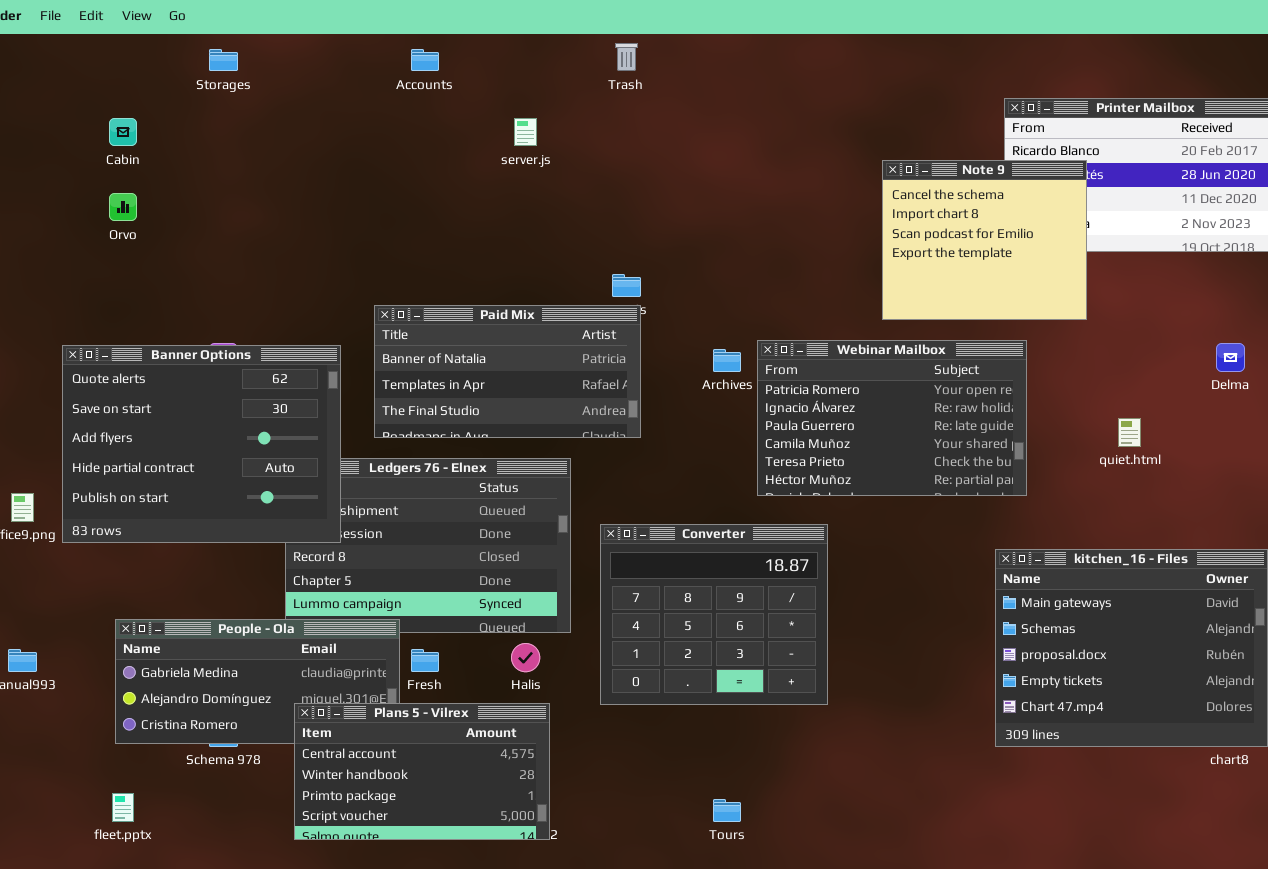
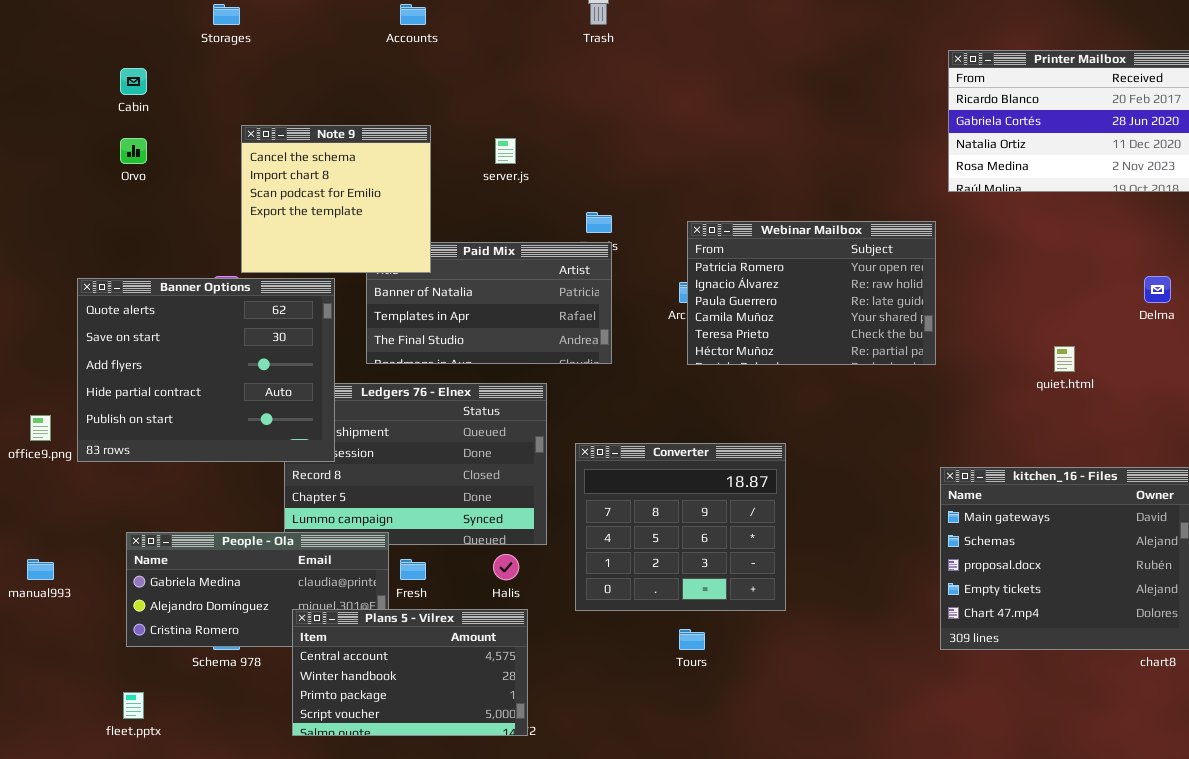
server.js: [514,118,537,146] -> [495,138,516,164], moved
Note 9: [882,160,1087,320] -> [241,125,431,273], moved
Webinar Mailbox: [757,340,1027,496] -> [687,221,936,365], moved
Tours: [713,799,741,822] -> [679,629,705,650], moved

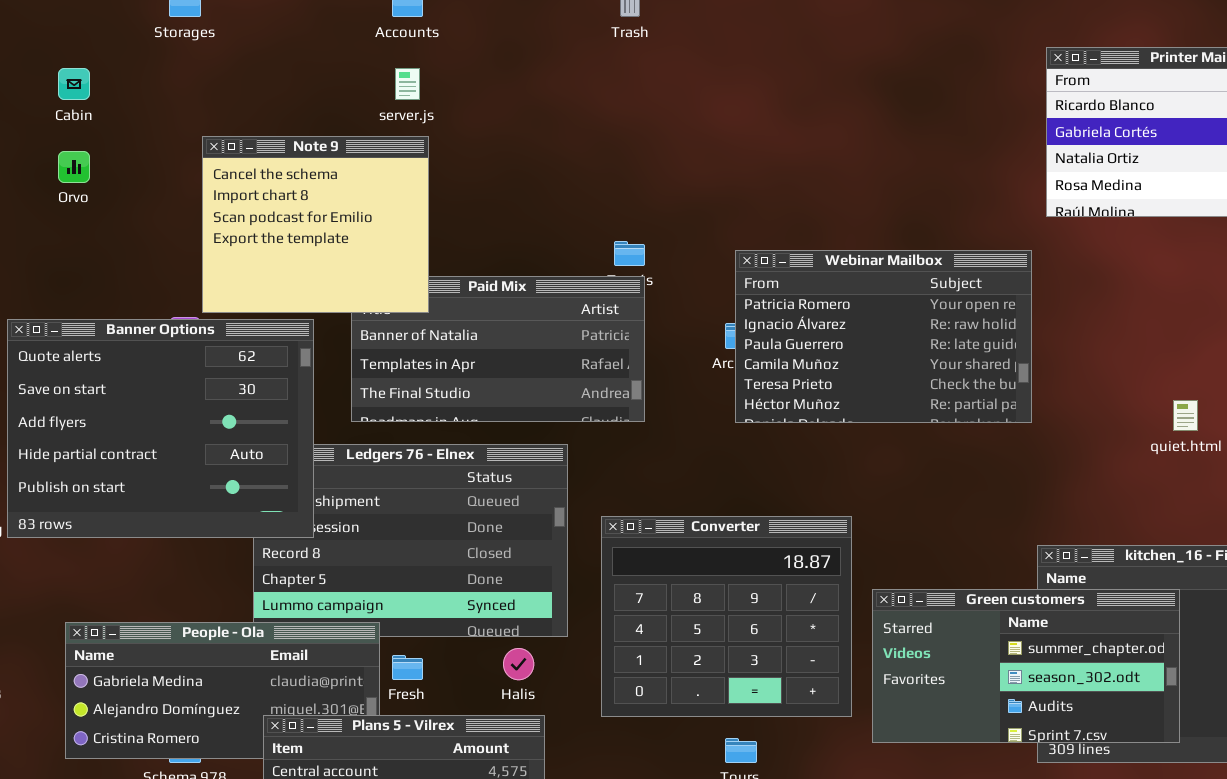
server.js: [495,138,516,164] -> [395,68,420,100], moved
Green customers: none -> [872,589,1180,743], opened

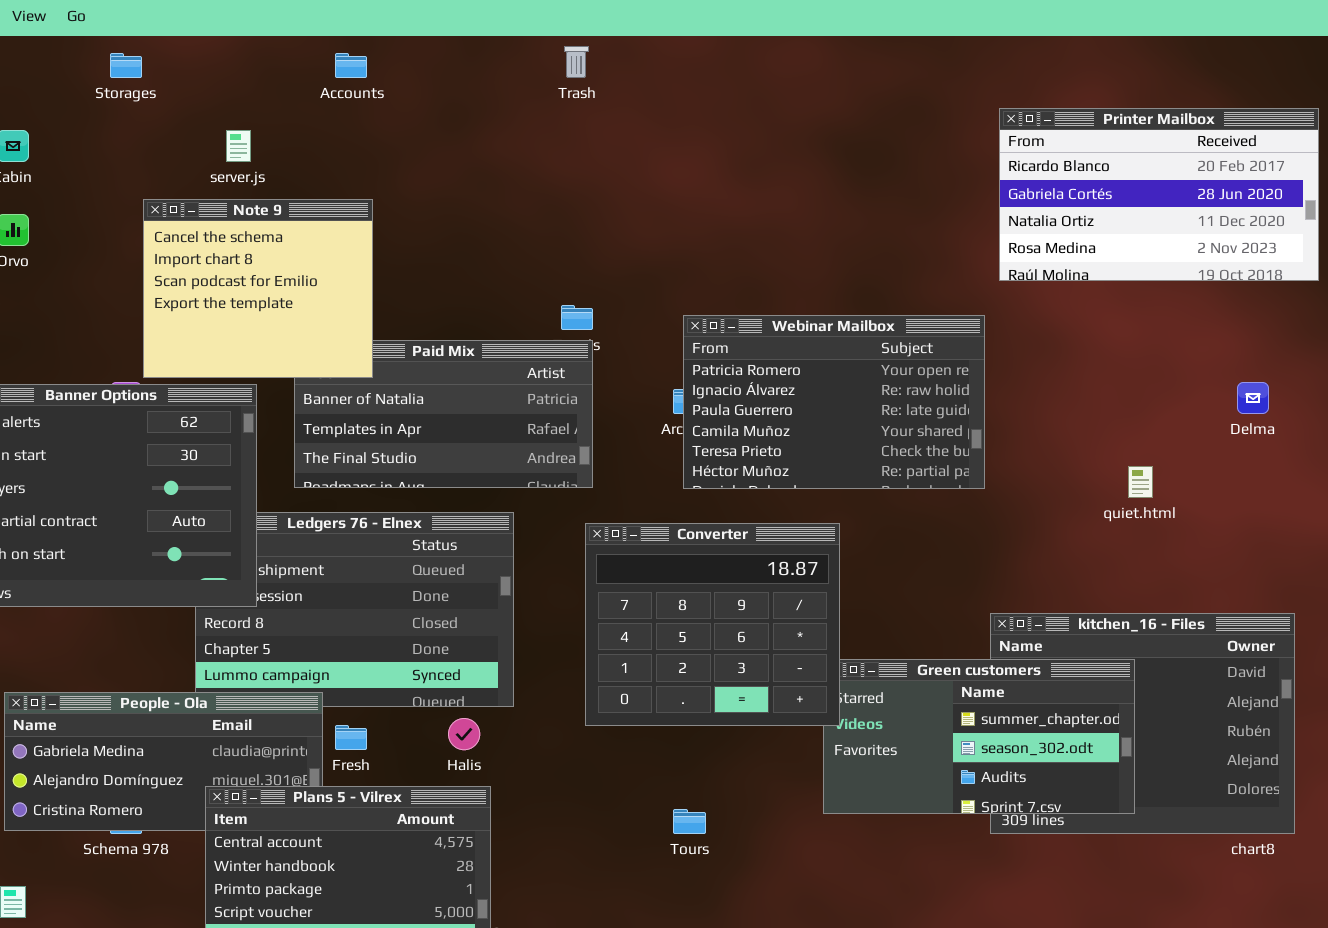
server.js: [395,68,420,100] -> [226,130,251,162], moved
Converter: [601,516,852,717] -> [585,523,840,726], moved

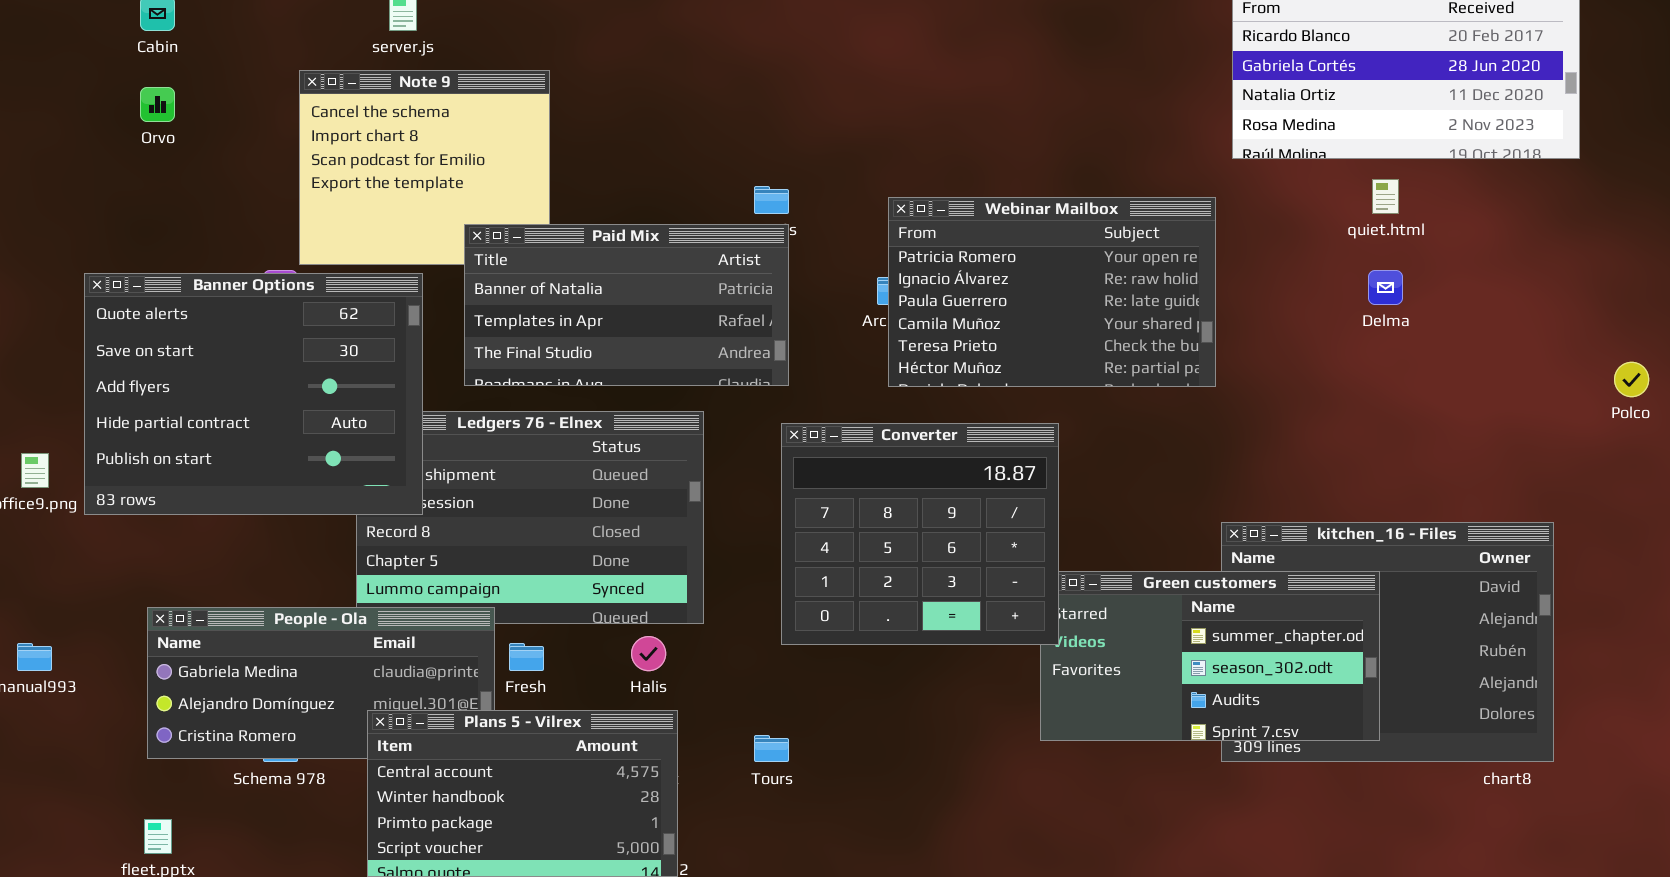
Paid Mix: [294,340,593,488] -> [464,224,789,386], raised
Delma: [1237,382,1269,414] -> [1368,270,1403,305], moved
quiet.html: [1128,466,1153,498] -> [1372,179,1399,214], moved
Tours: [673,809,706,834] -> [754,735,789,762], moved

